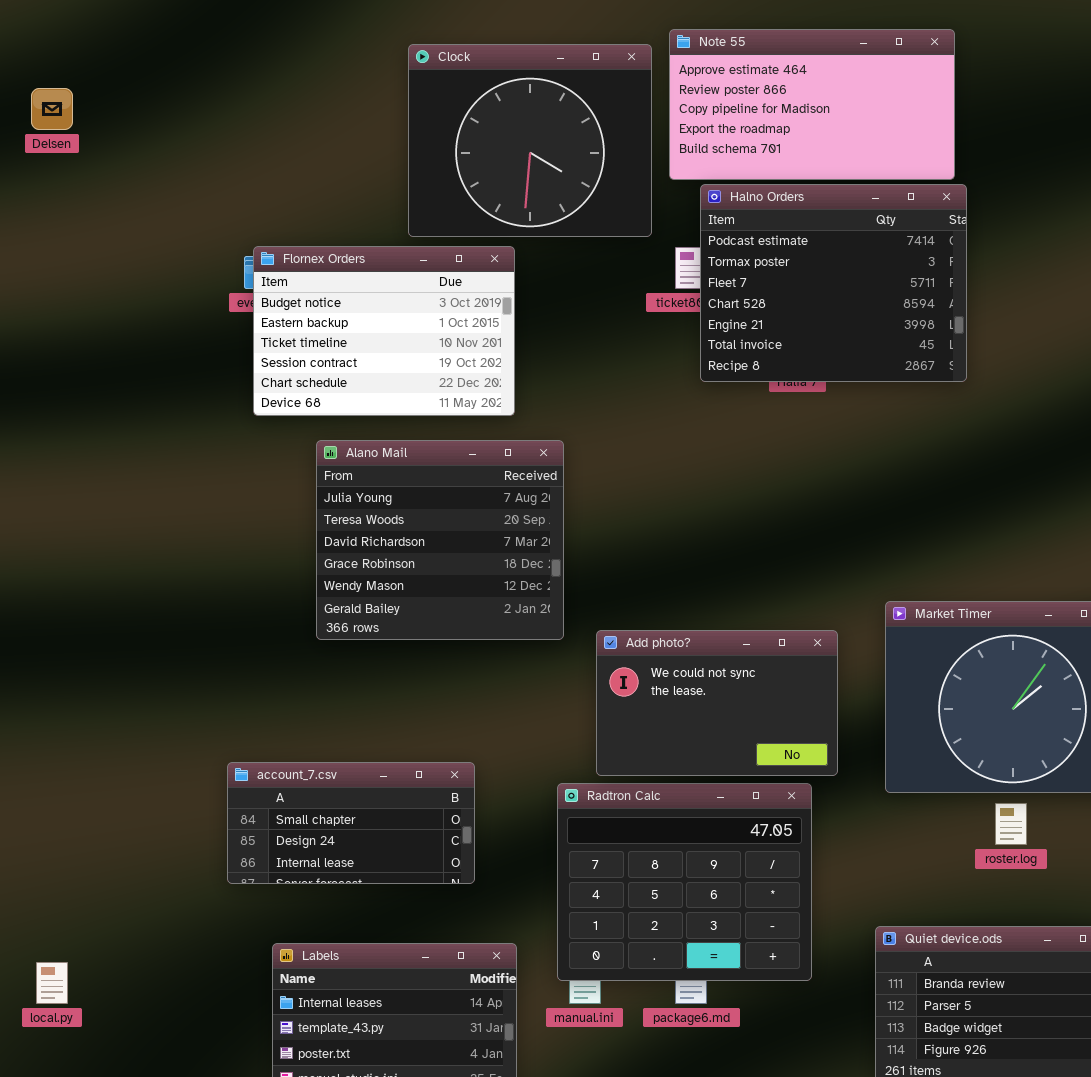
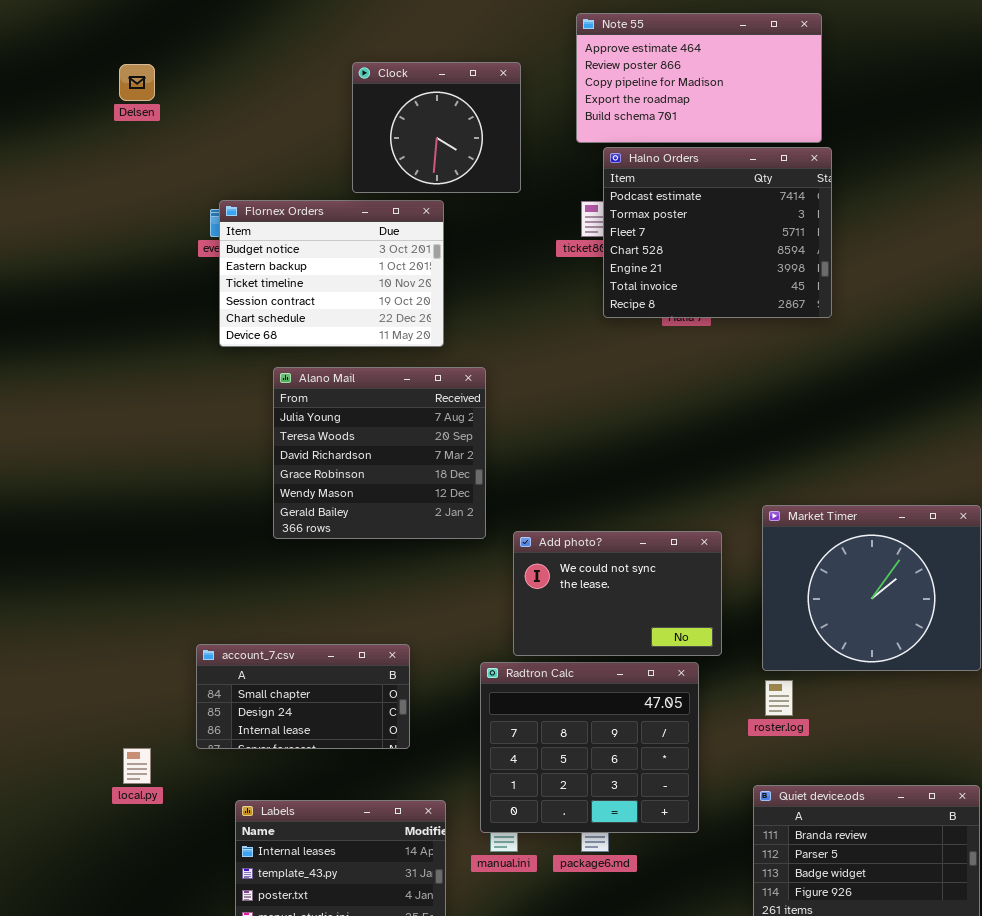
Clock: [408,44,652,237] -> [352,62,521,193], resized
Delsen: [31,88,73,130] -> [119,64,155,101], moved
roster.log: [995,803,1027,845] -> [765,680,793,716], moved
local.py: [36,962,68,1004] -> [123,748,151,784], moved

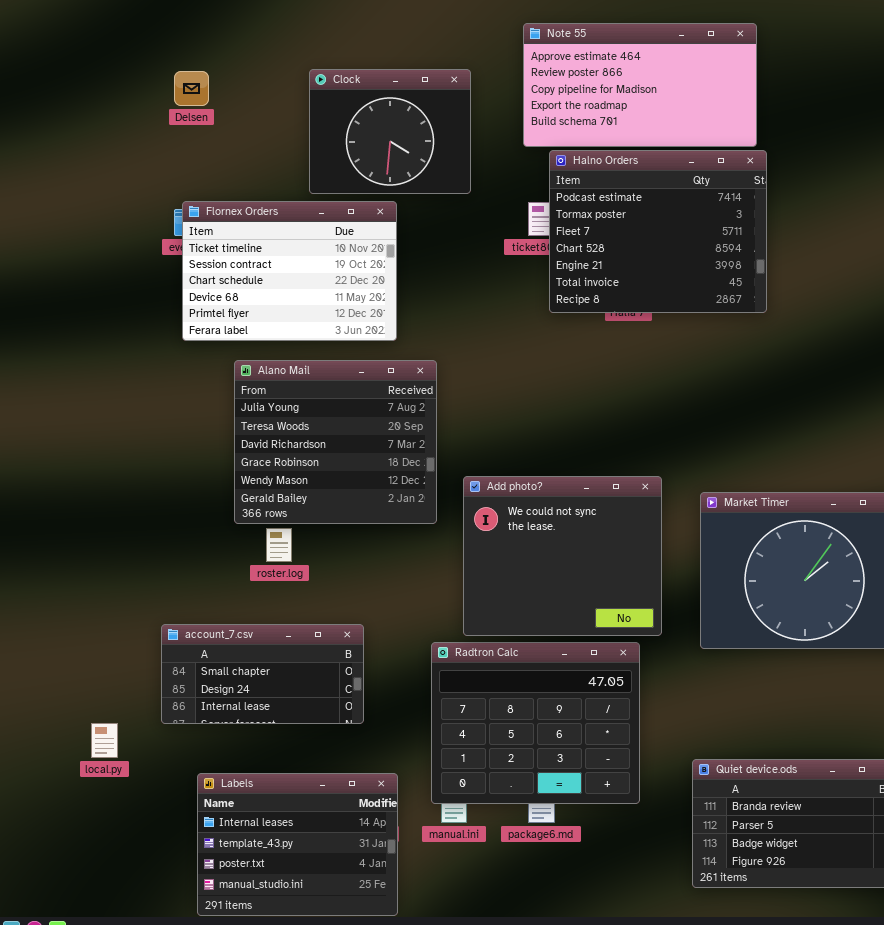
Delsen: [119,64,155,101] -> [174,71,209,106], moved
Flornex Orders: [219,200,444,347] -> [182,201,397,341], scrolled down 2 rows
Add photo?: [513,531,722,656] -> [463,476,662,636], resized
roster.log: [765,680,793,716] -> [266,528,292,562], moved

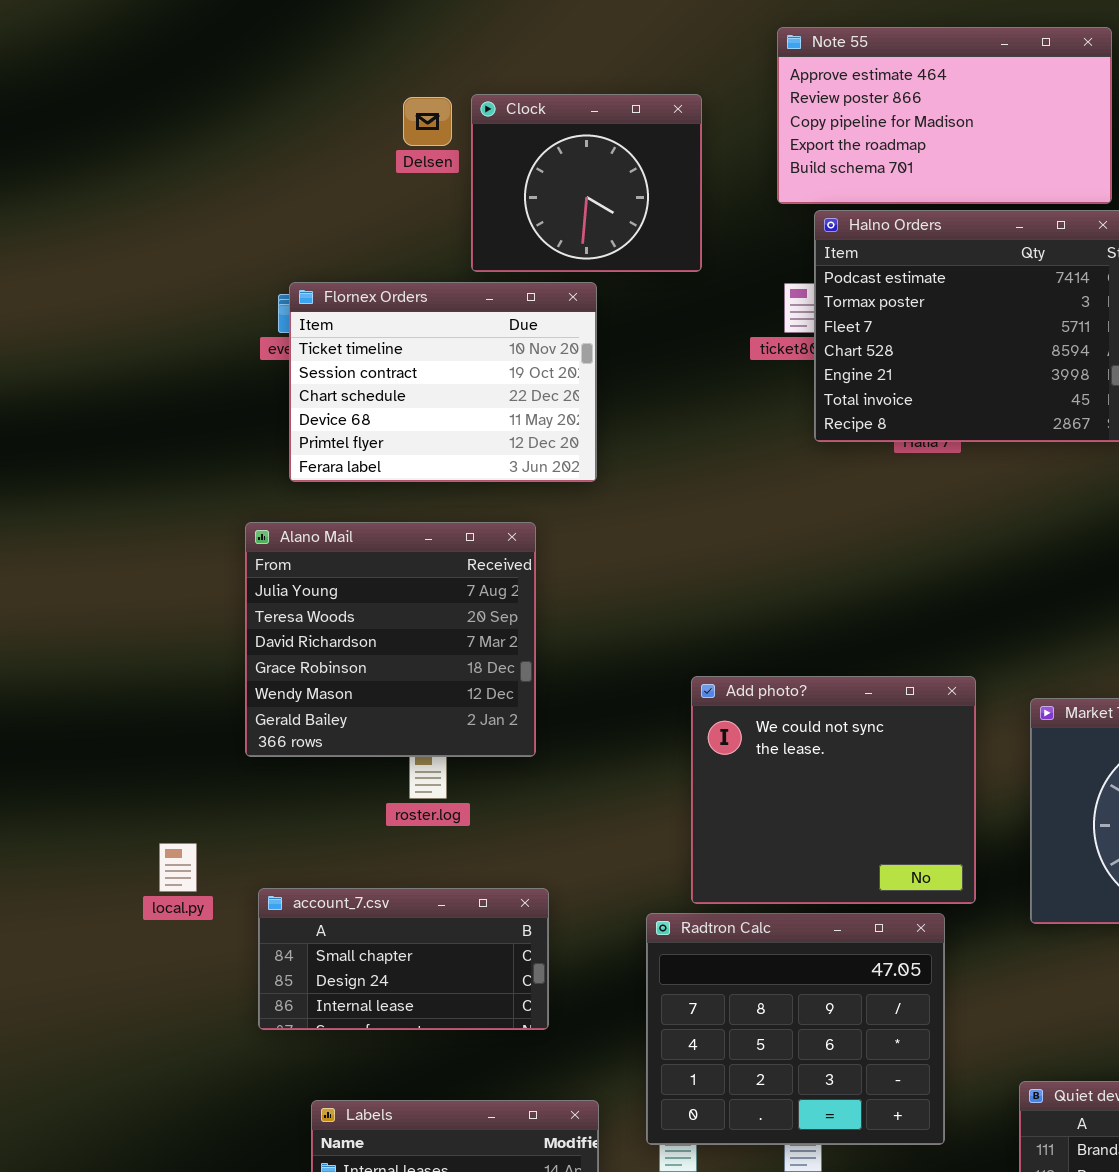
Delsen: [174,71,209,106] -> [403,97,452,146], moved
Alano Mail: [234,360,437,524] -> [245,522,536,757], moved
local.py: [91,723,118,758] -> [159,843,197,892], moved

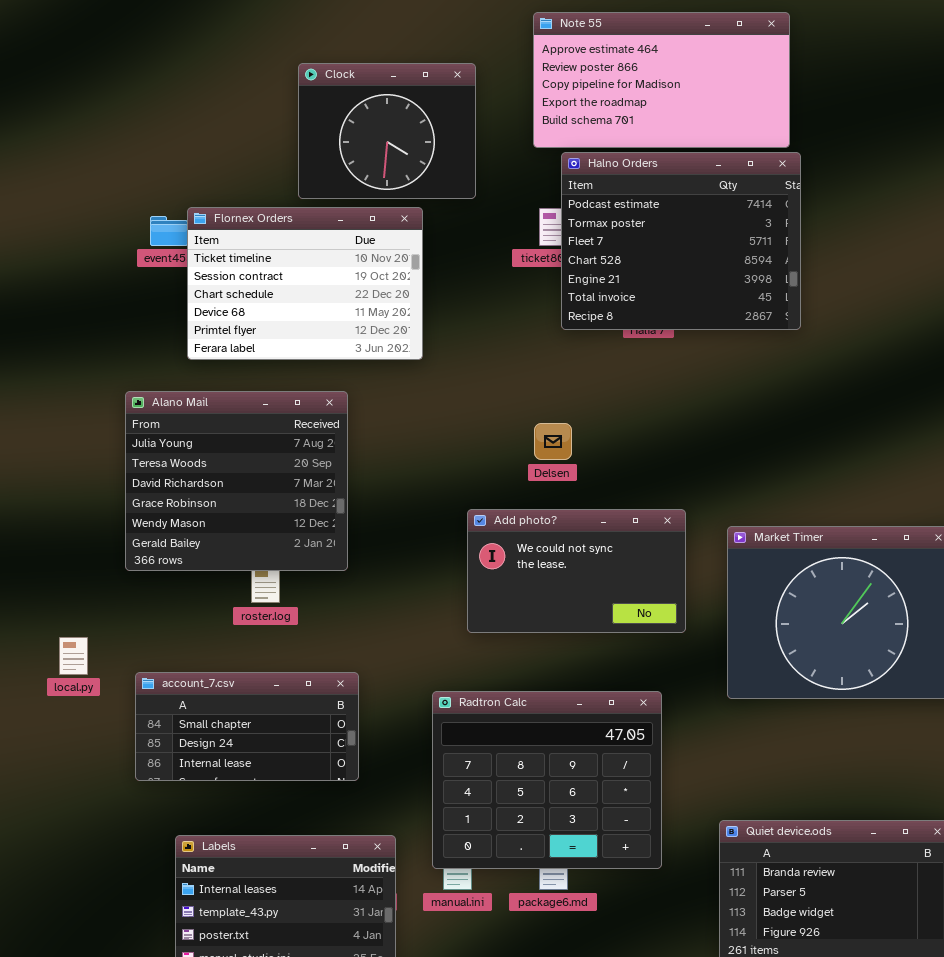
Delsen: [403,97,452,146] -> [534,423,572,460], moved
Flornex Orders: [289,282,597,482] -> [187,207,423,360], moved
Add photo?: [691,676,976,904] -> [467,509,686,633], resized

